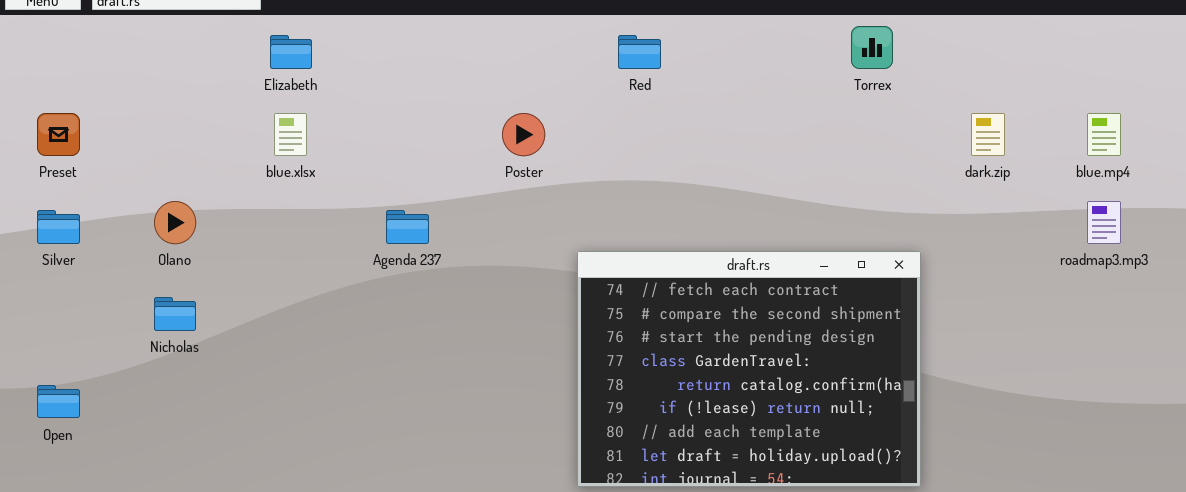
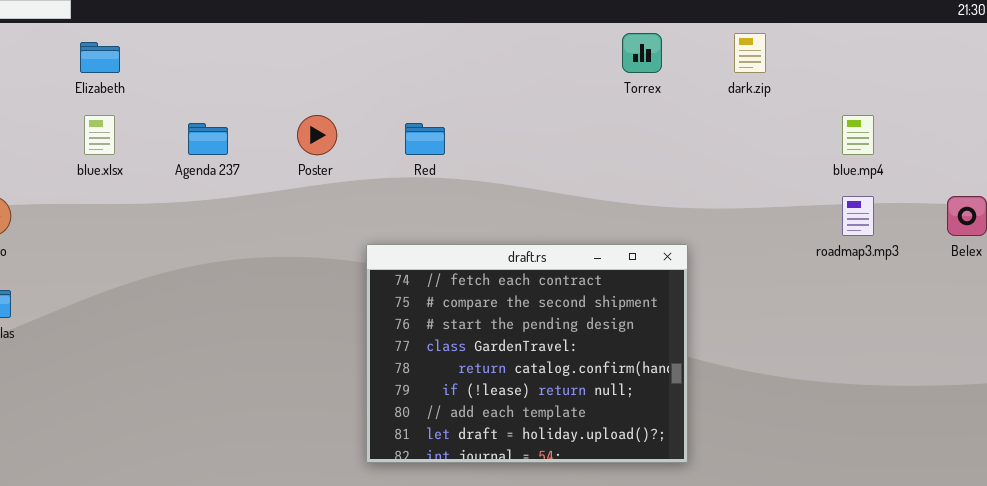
Red: [618,35,661,69] -> [405,123,445,155], moved
dark.zip: [971,113,1005,156] -> [734,33,766,73], moved
Agenda 237: [386,210,429,244] -> [188,123,228,155], moved

